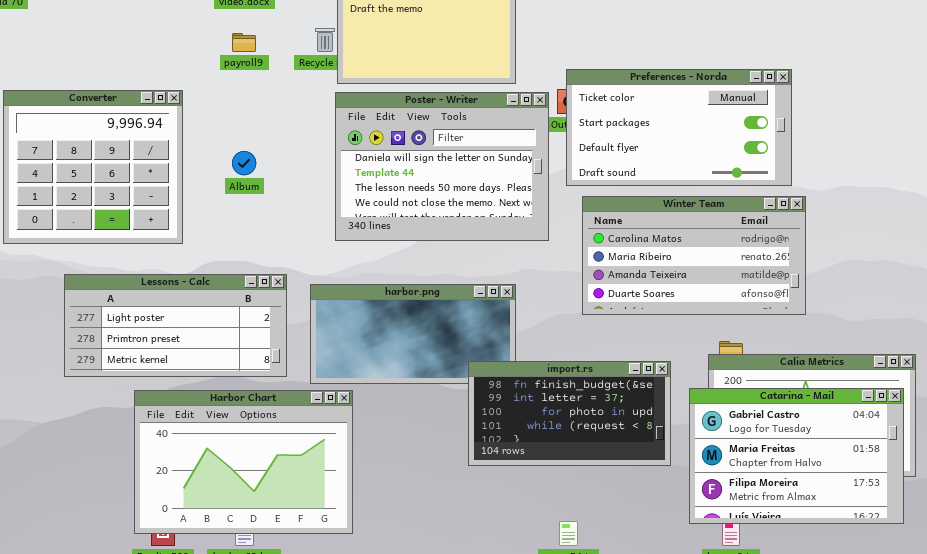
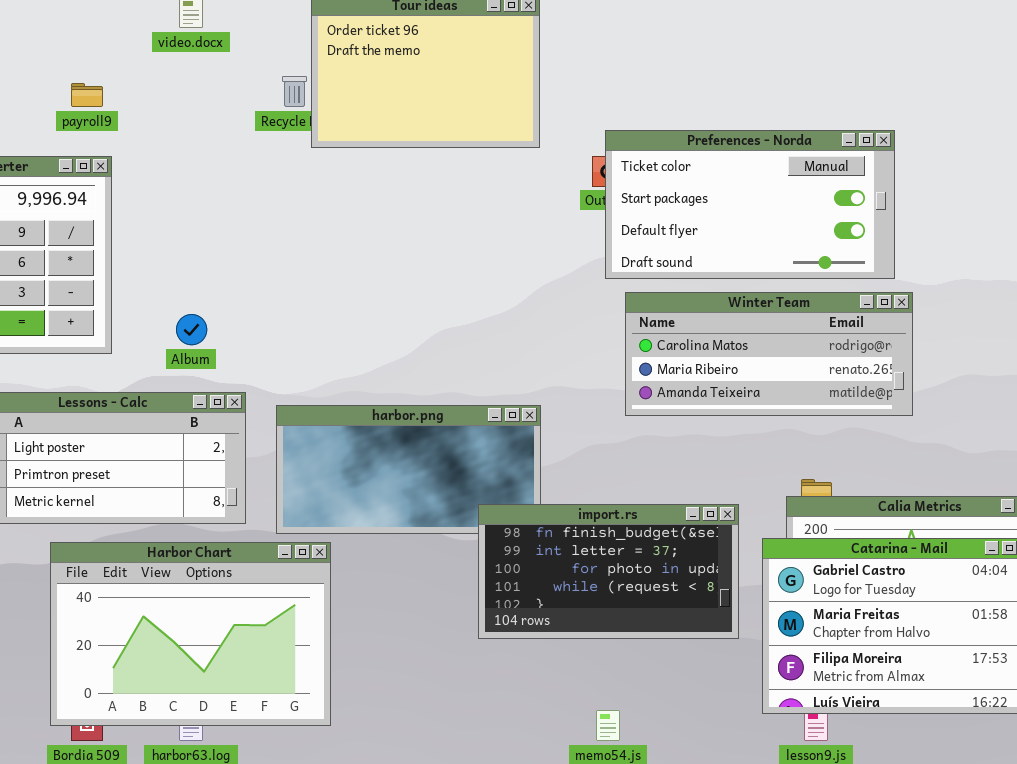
payroll9: [232,33,256,52] -> [71,83,103,107], moved
Poster - Writer: [335,92,549,241] -> none, closed
Album: [232,151,256,175] -> [176,314,207,345], moved
Winter Team: [582,196,806,315] -> [625,292,913,416], resized

